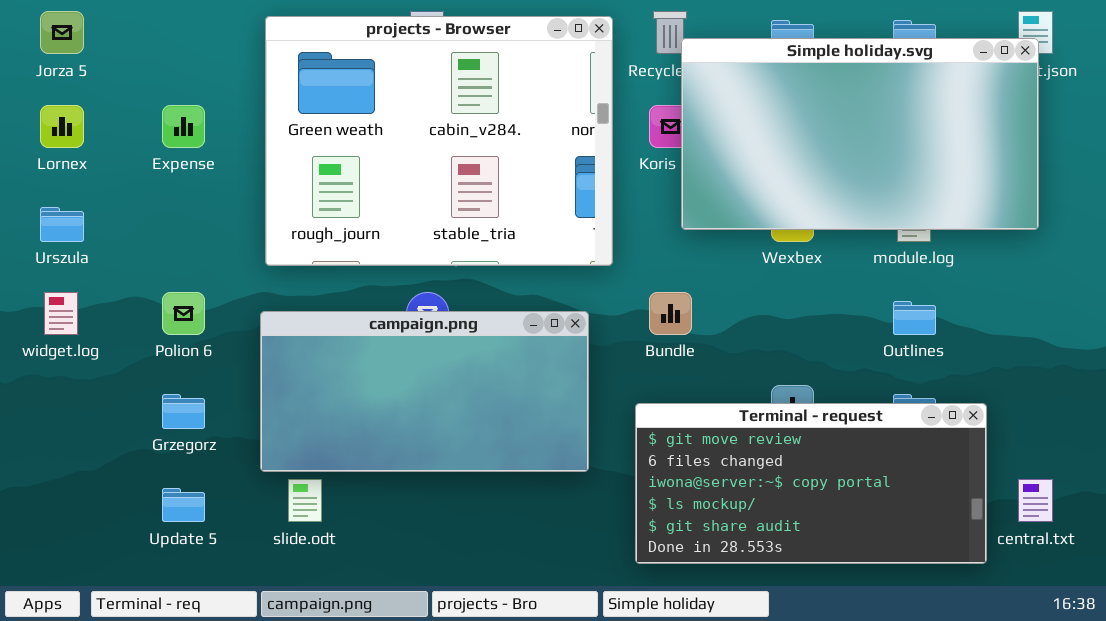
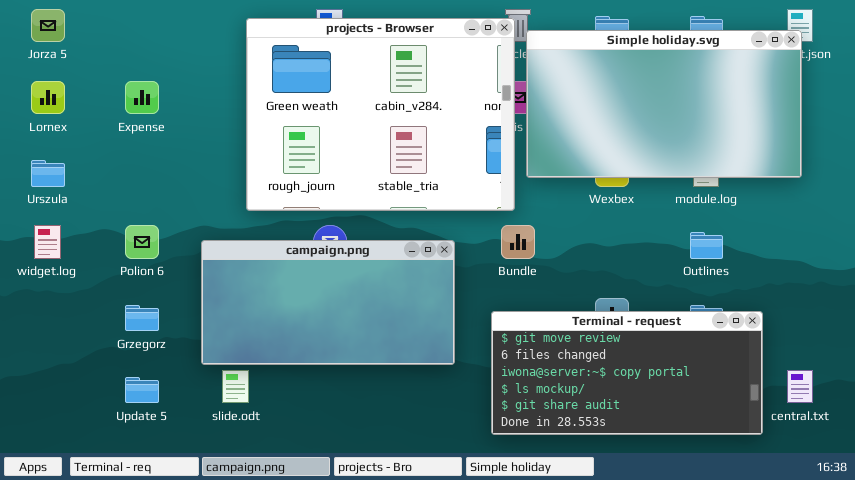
projects - Browser: [265,16,613,266] -> [246,18,515,211], moved

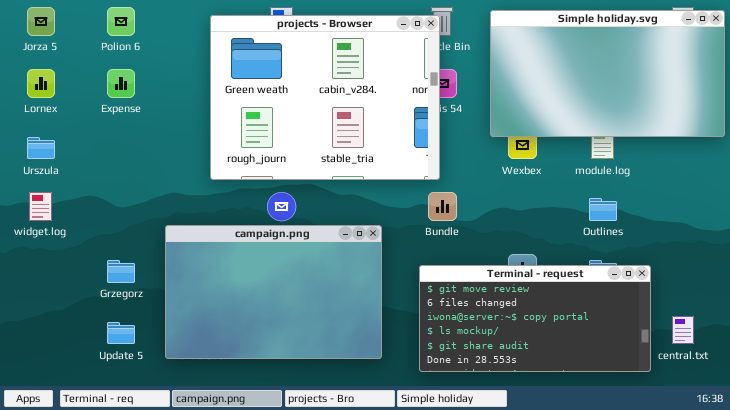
Simple holiday.svg: [526,30,802,178] -> [490,10,725,137], moved
Polion 6: [125,225,159,259] -> [107,7,135,36], moved
campaign.png: [201,240,455,365] -> [165,225,382,359], moved, resized

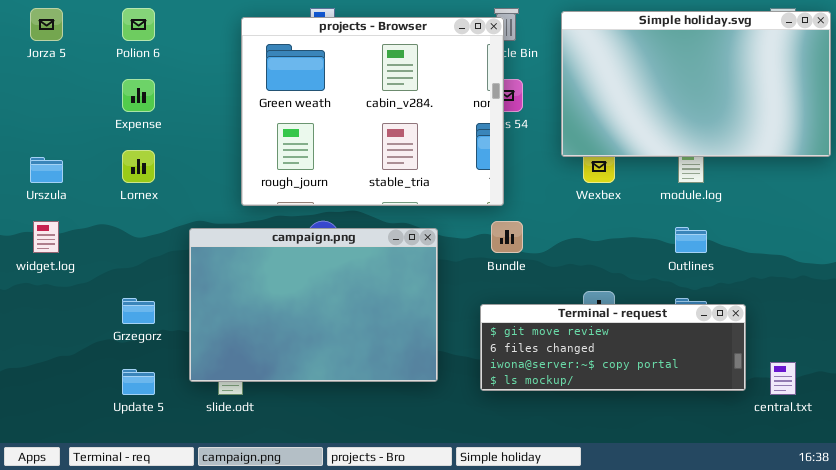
Lornex: [27,69,55,98] -> [122,150,155,183], moved
campaign.png: [165,225,382,359] -> [189,228,438,382], moved
Terminal - request: [419,265,651,372] -> [480,304,746,391], resized

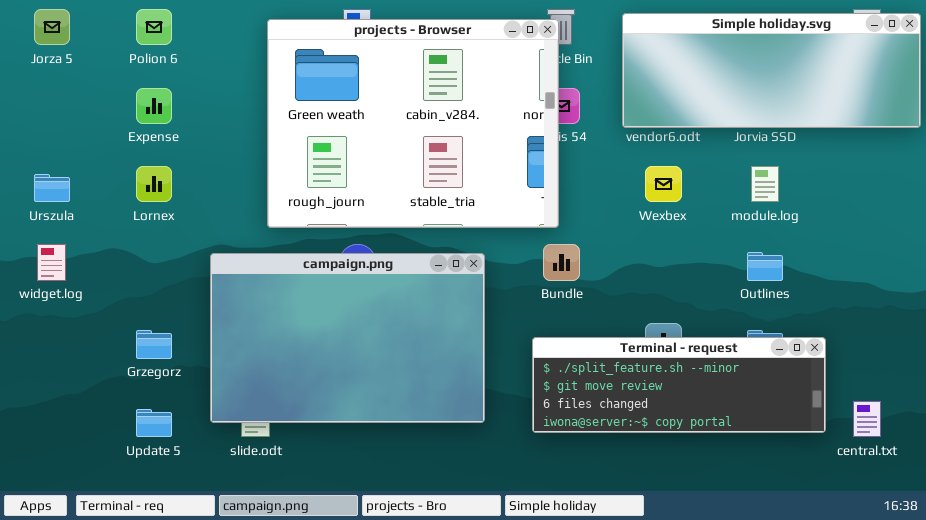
Simple holiday.svg: [561,11,831,157] -> [622,13,921,128], resized
Terminal - request: [480,304,746,391] -> [532,337,826,433], scrolled up 1 row

